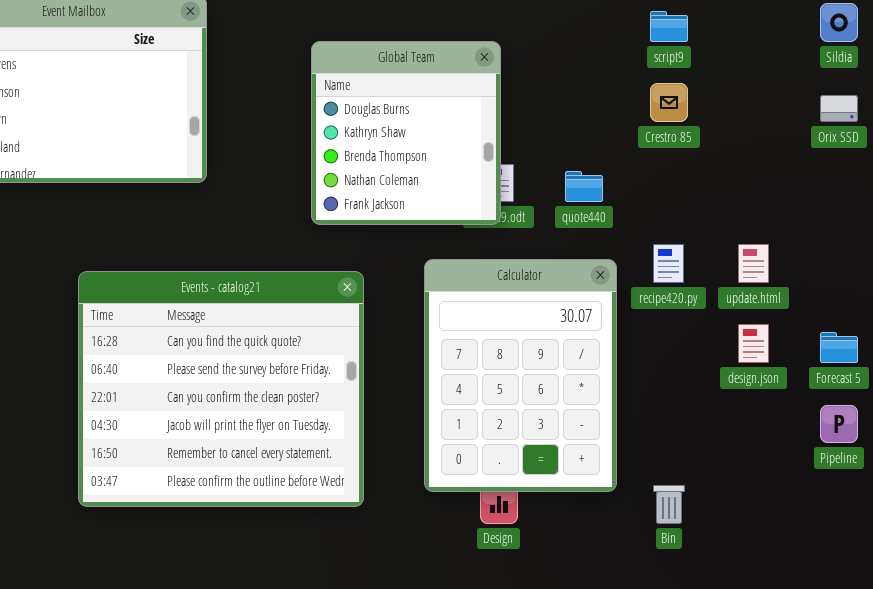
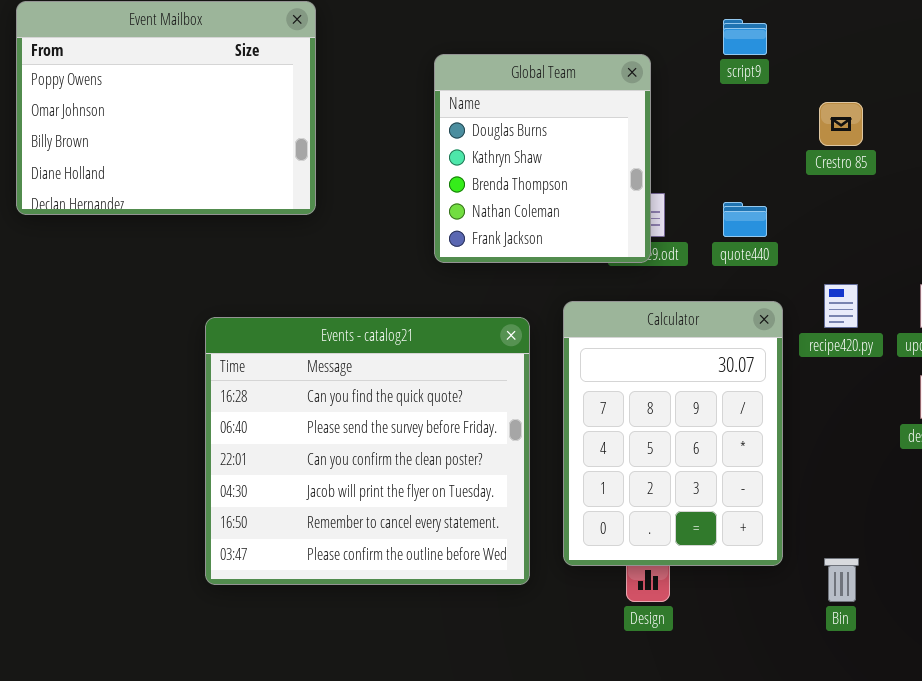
script9: [650,11,688,42] -> [723,19,767,55], moved
Events - catalog21: [78,271,364,507] -> [205,317,530,585], moved

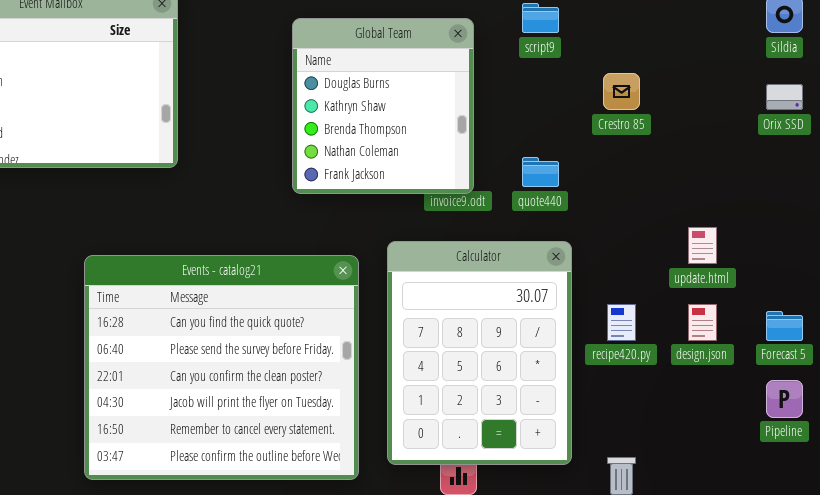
Global Team: [434,54,651,263] -> [292,18,474,194], moved
recipe420.py: [824,284,858,328] -> [607,304,636,341], moved

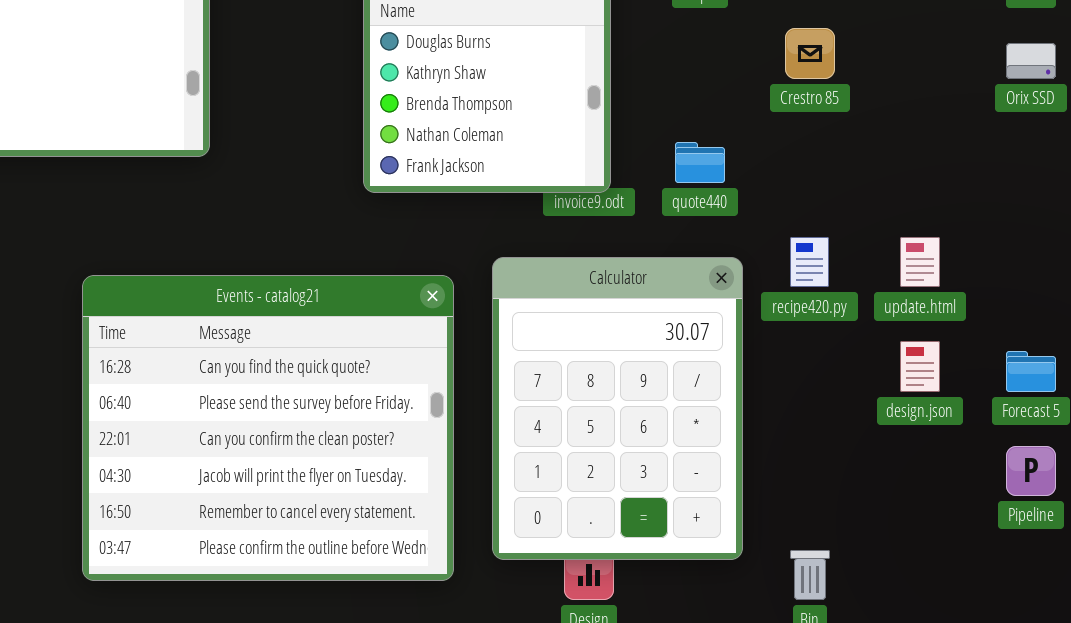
recipe420.py: [607,304,636,341] -> [790,237,829,287], moved

